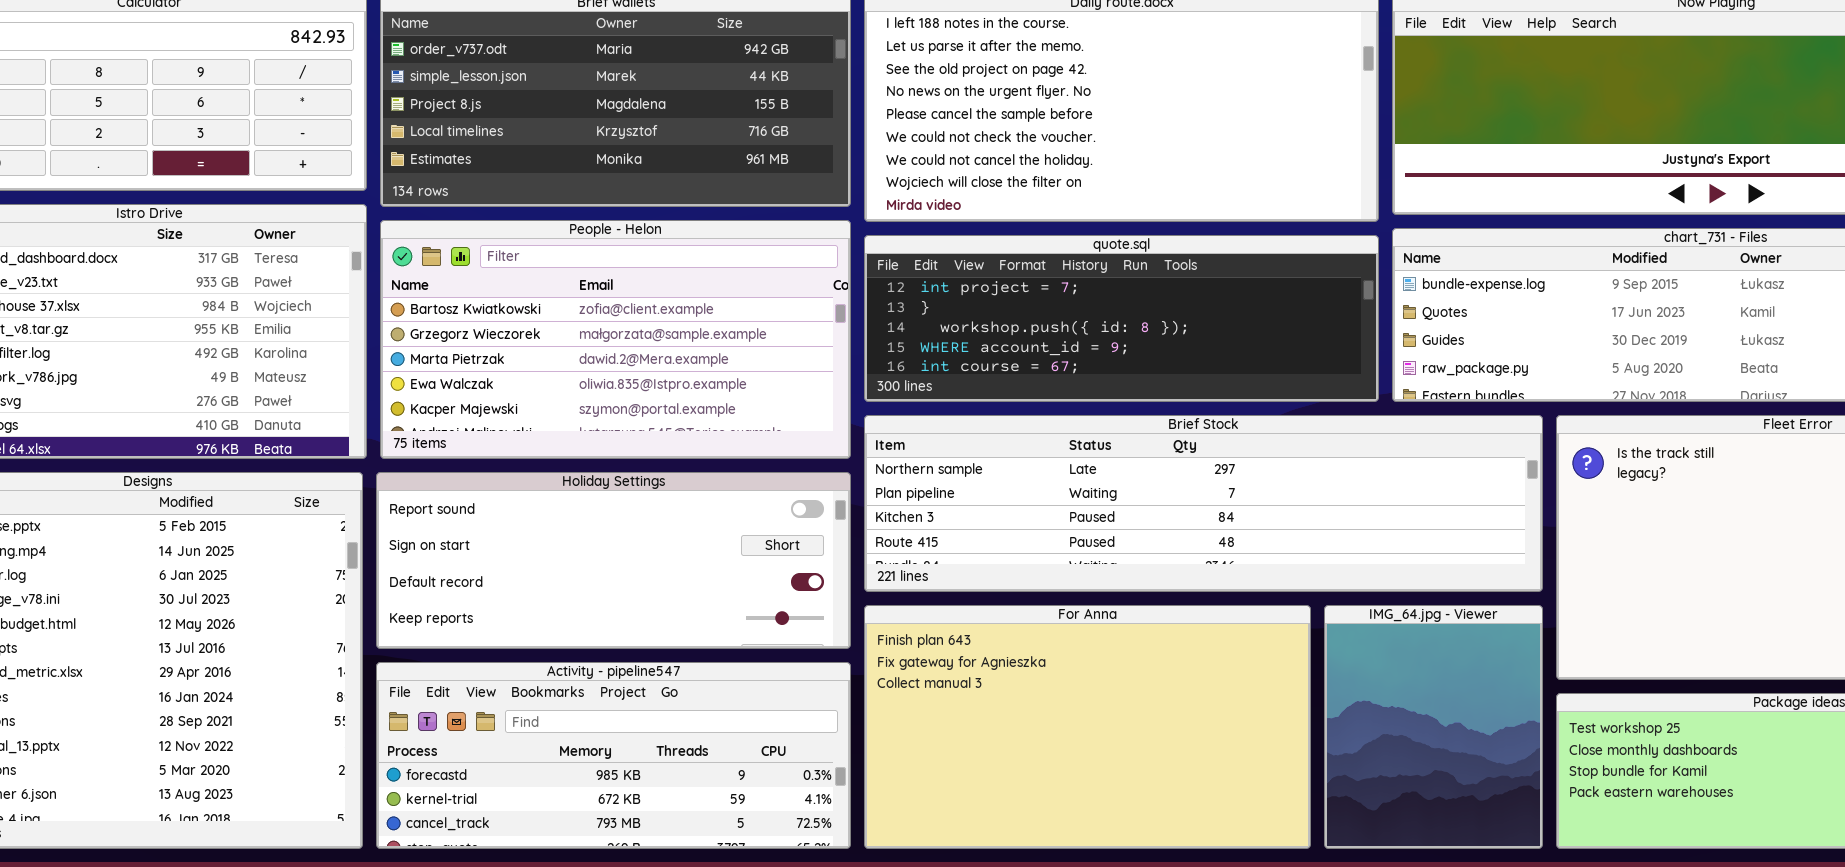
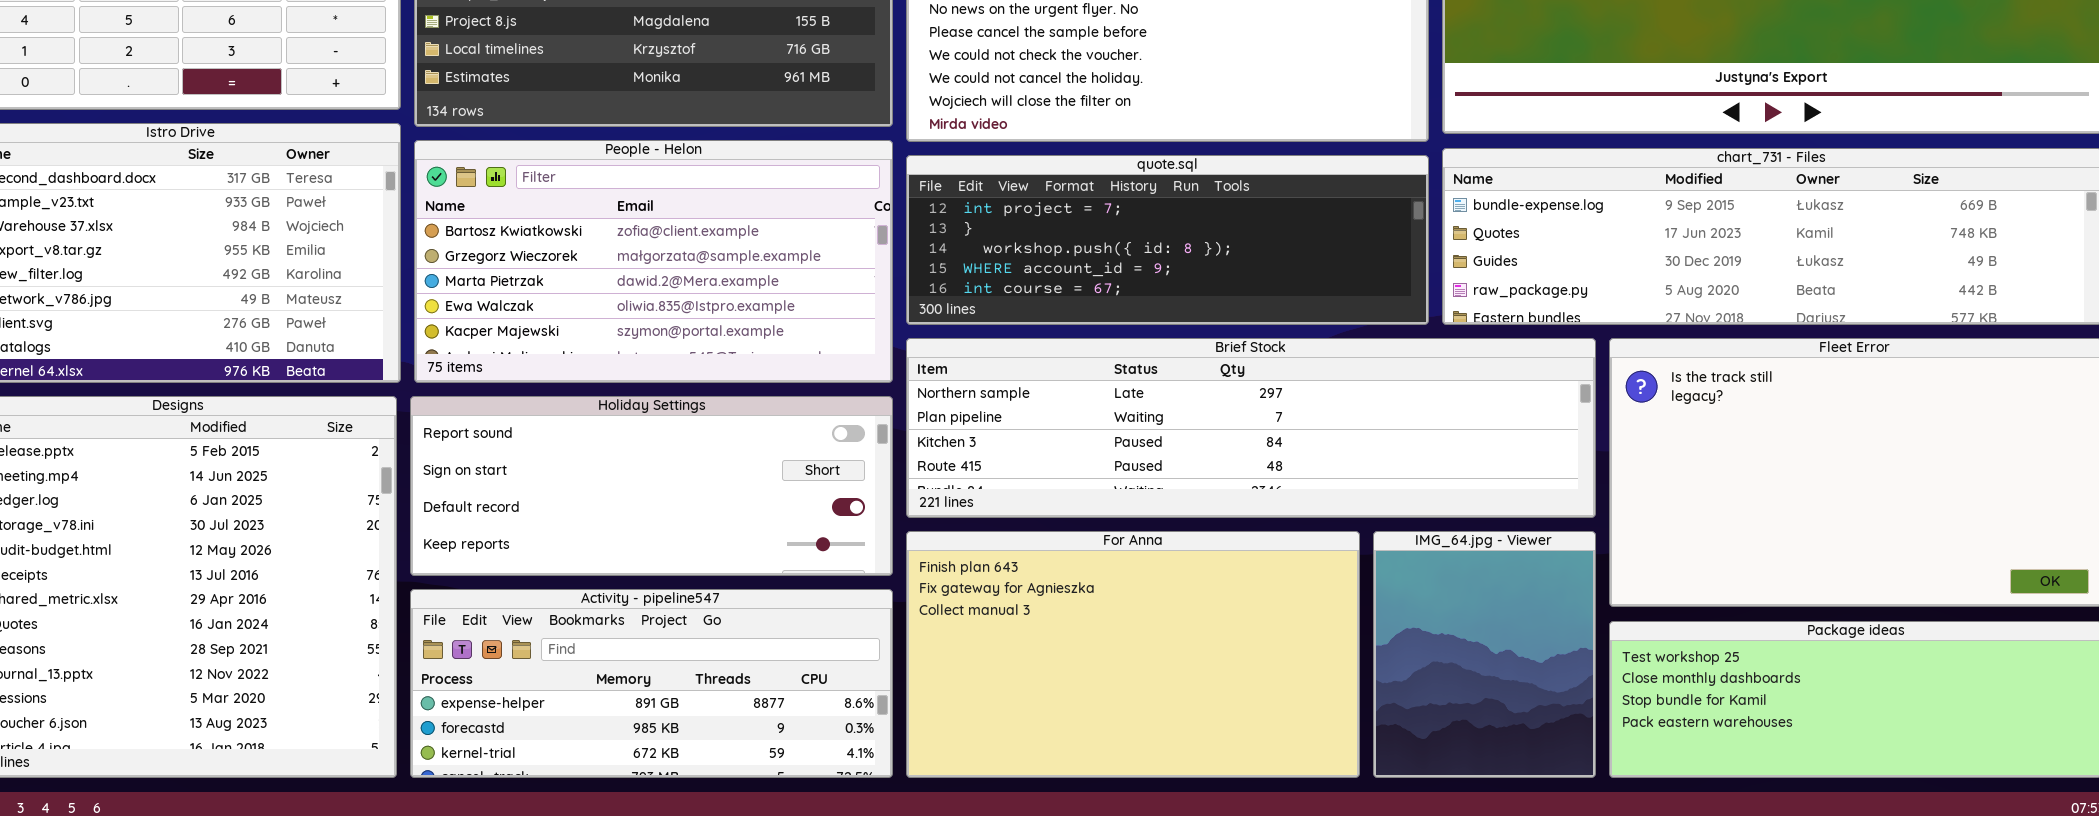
Activity - pipeline547: [376,662,851,849] -> [410,589,893,778], scrolled up 1 row

